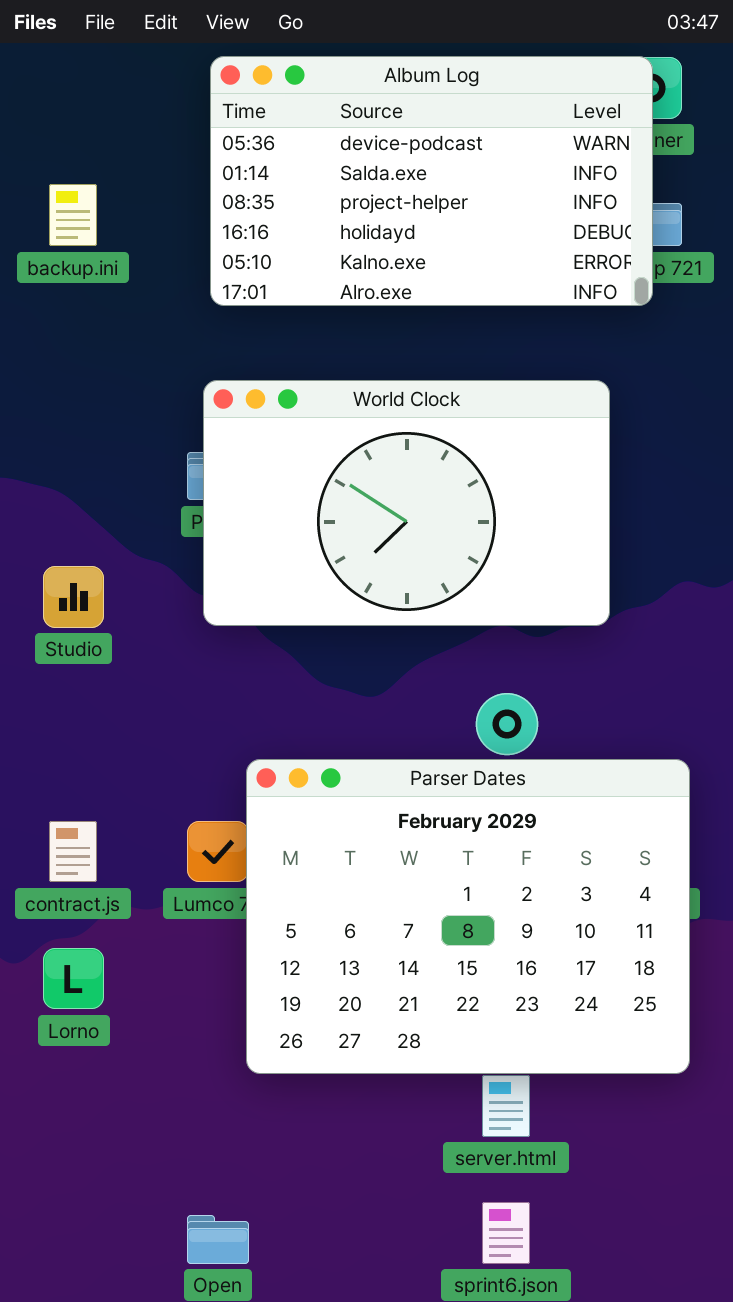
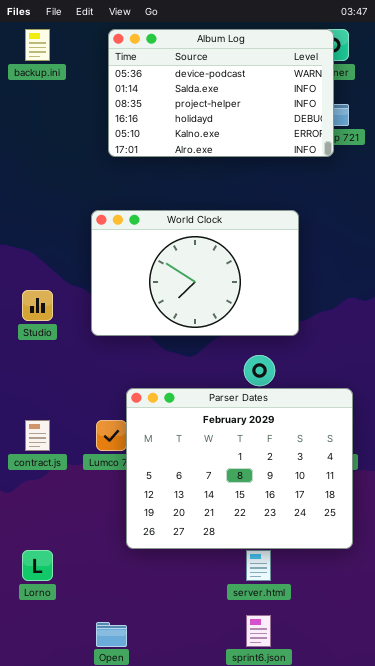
backup.ini: [49,184,97,246] -> [25,29,50,61], moved
World Clock: [203,380,610,626] -> [91,210,299,336], moved
Lorno: [43,948,104,1009] -> [22,550,53,581], moved

